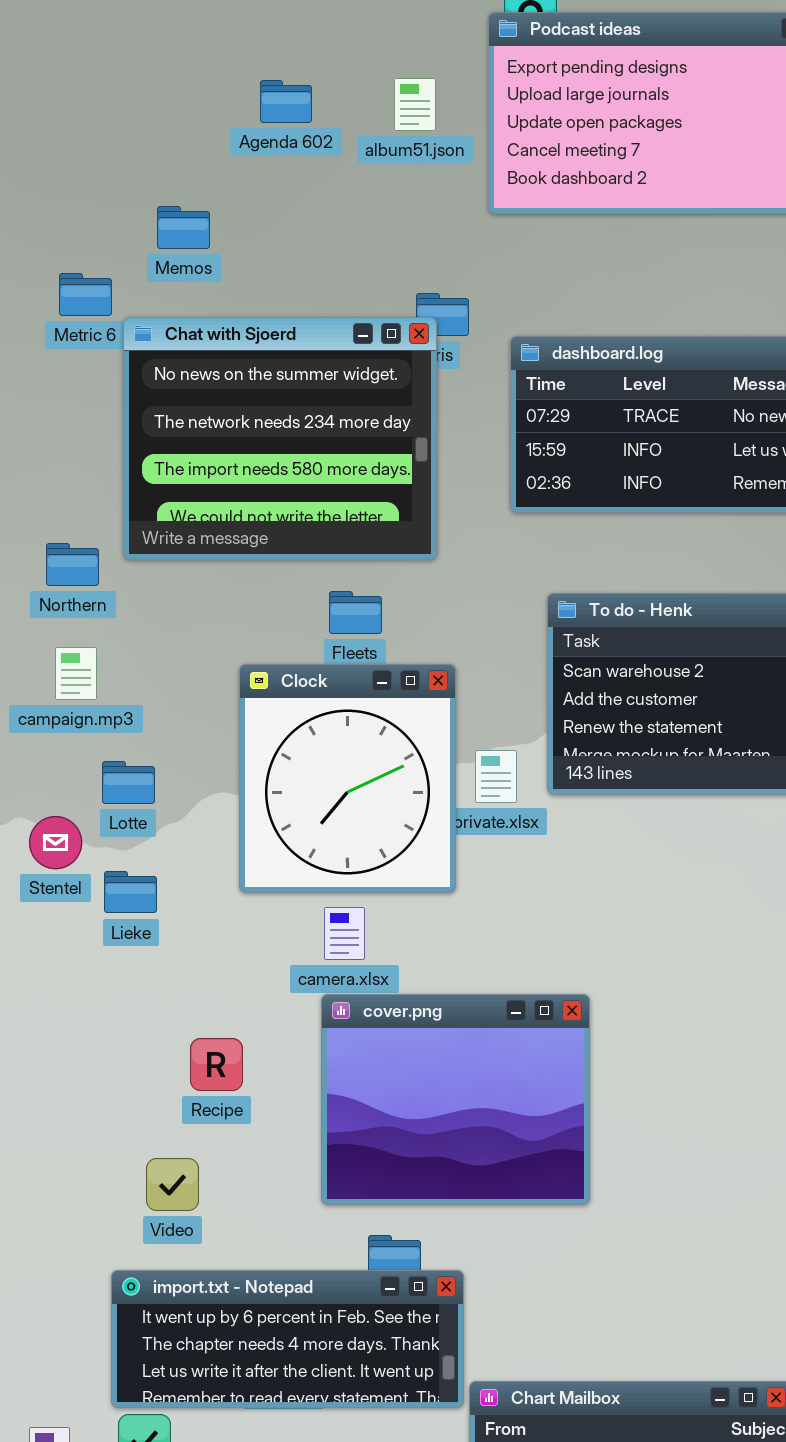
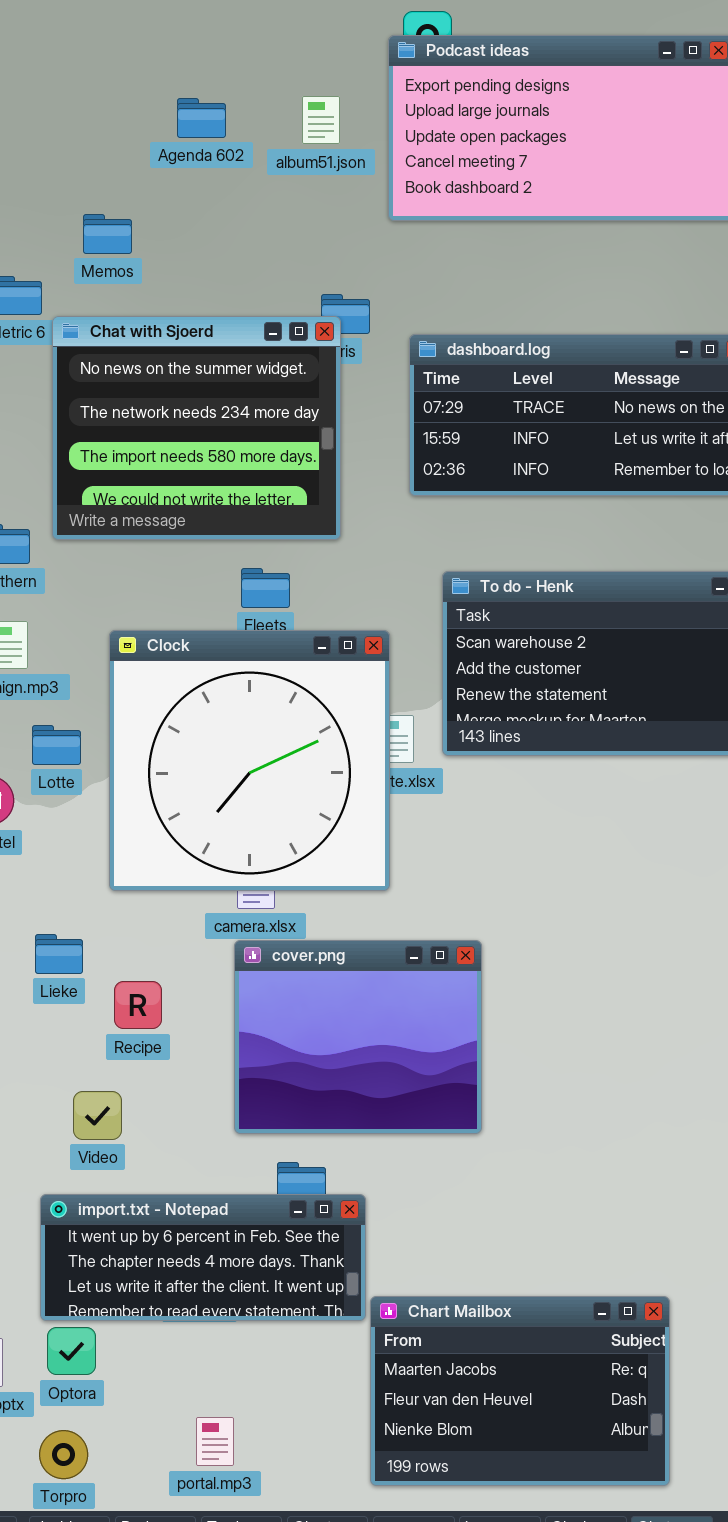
Clock: [239,664,456,893] -> [109,630,390,891], moved, resized
Lieke: [104,871,157,913] -> [35,934,83,974], moved

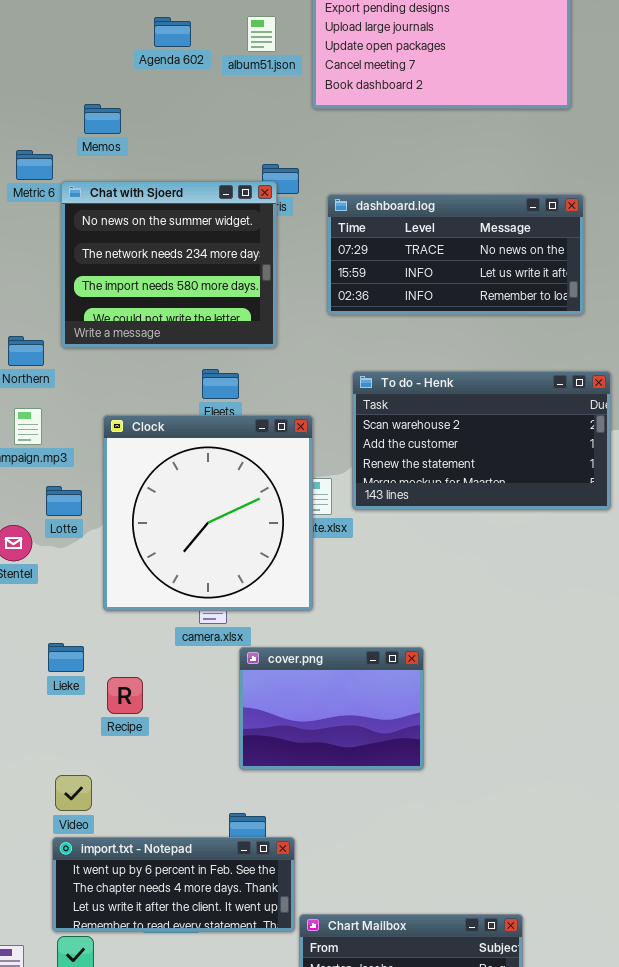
cover.png: [234,940,482,1134] -> [239,647,424,770], moved, resized
Video: [73,1091,122,1140] -> [55,775,92,811], moved

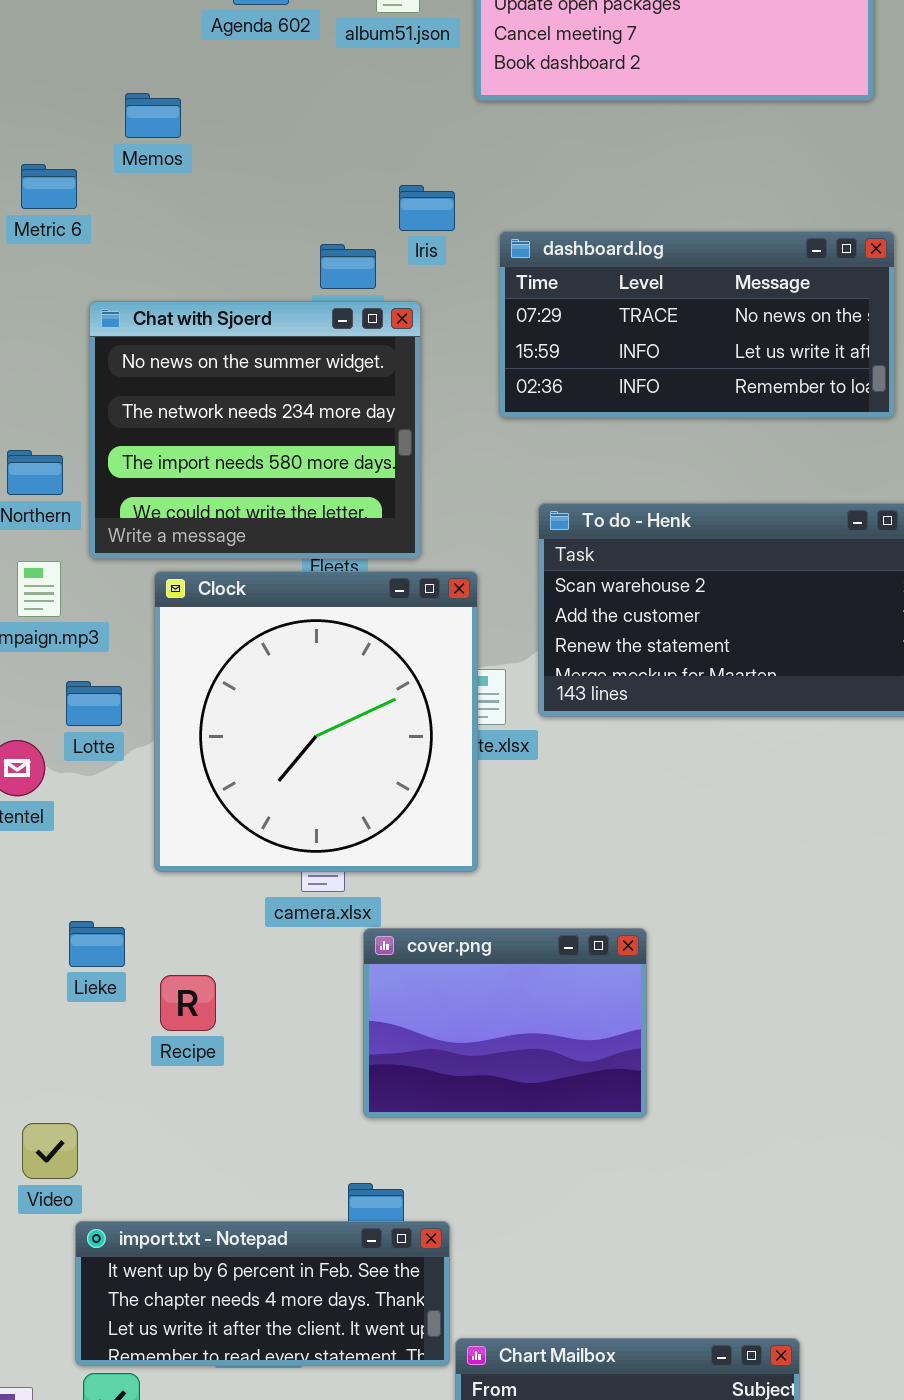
Chat with Sjoerd: [61,181,277,348] -> [89,301,421,559], moved
Video: [55,775,92,811] -> [22,1123,78,1179], moved

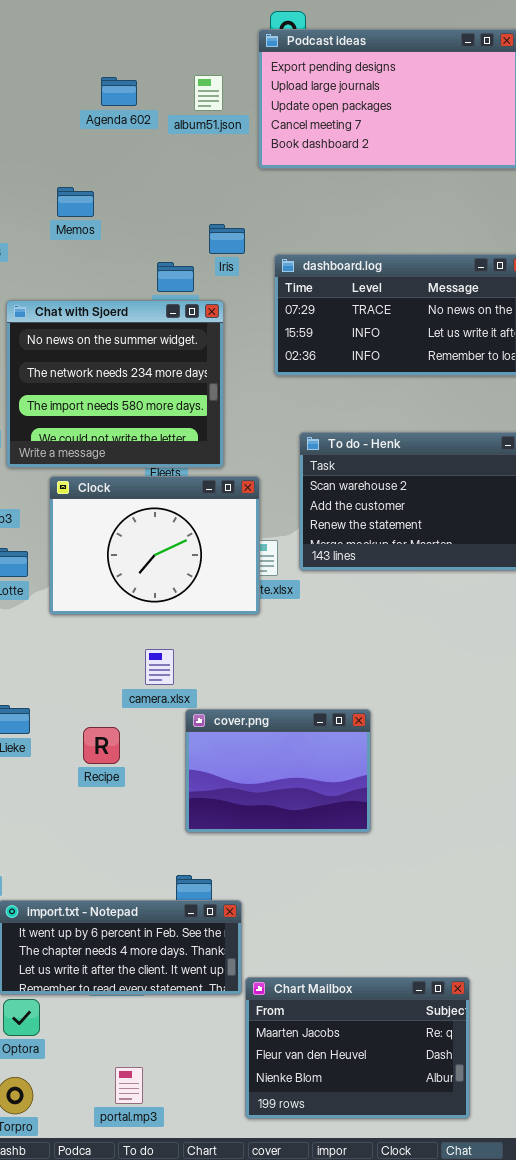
Memos: [125,93,181,138] -> [57,187,94,217], moved
Clock: [154,571,478,872] -> [49,476,260,615], resized
Recipe: [160,975,216,1031] -> [83,727,120,764], moved

